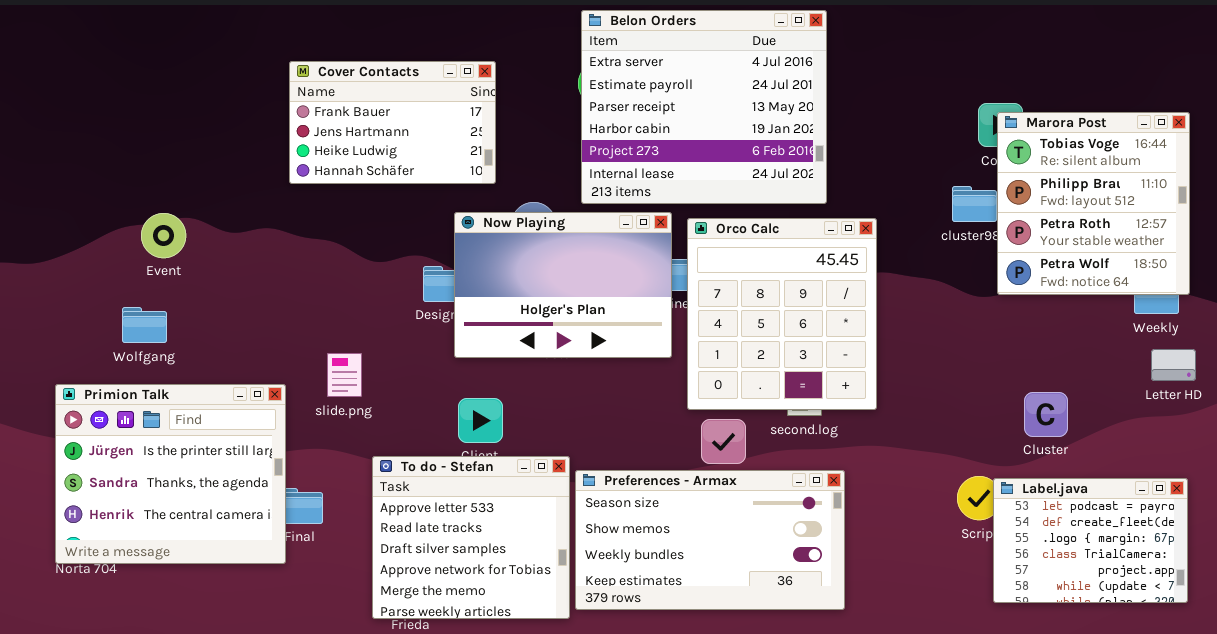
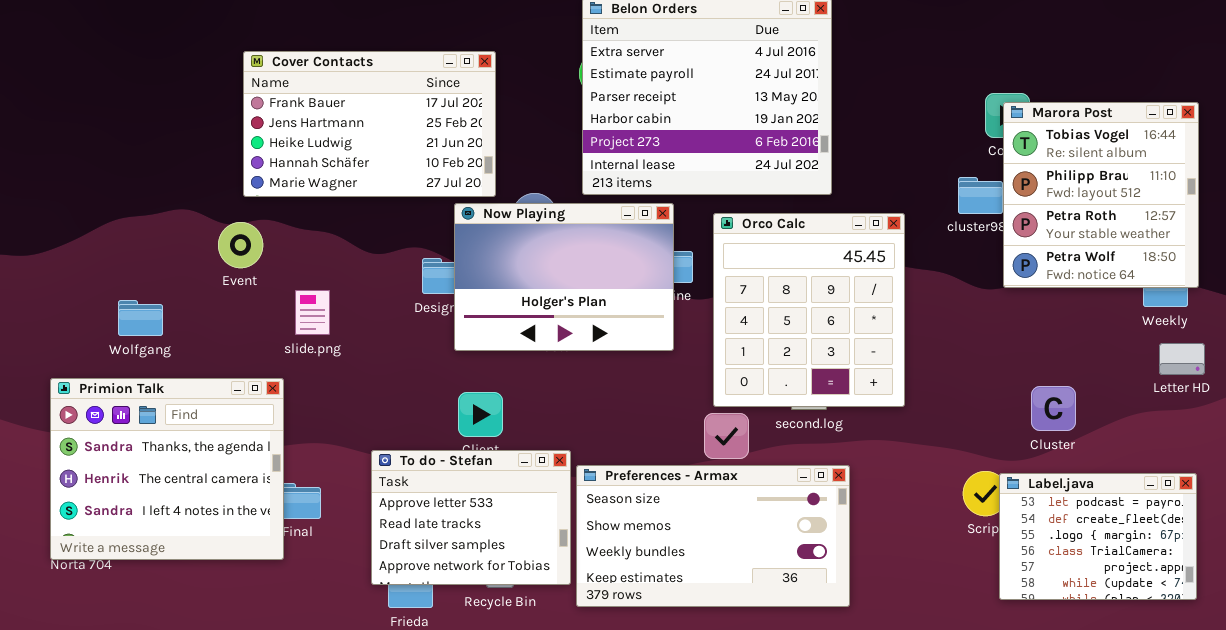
Cover Contacts: [289,61,496,184] -> [243,51,496,197], resized
Event: [141,213,186,258] -> [218,222,263,268], moved
Orco Calc: [687,218,877,410] -> [713,213,905,407], moved
slide.png: [327,353,362,397] -> [295,290,330,335], moved
Primion Talk: [55,384,286,564] -> [50,378,284,560], scrolled down 1 row
To do - Stefan: [372,456,570,619] -> [371,450,571,585], resized

